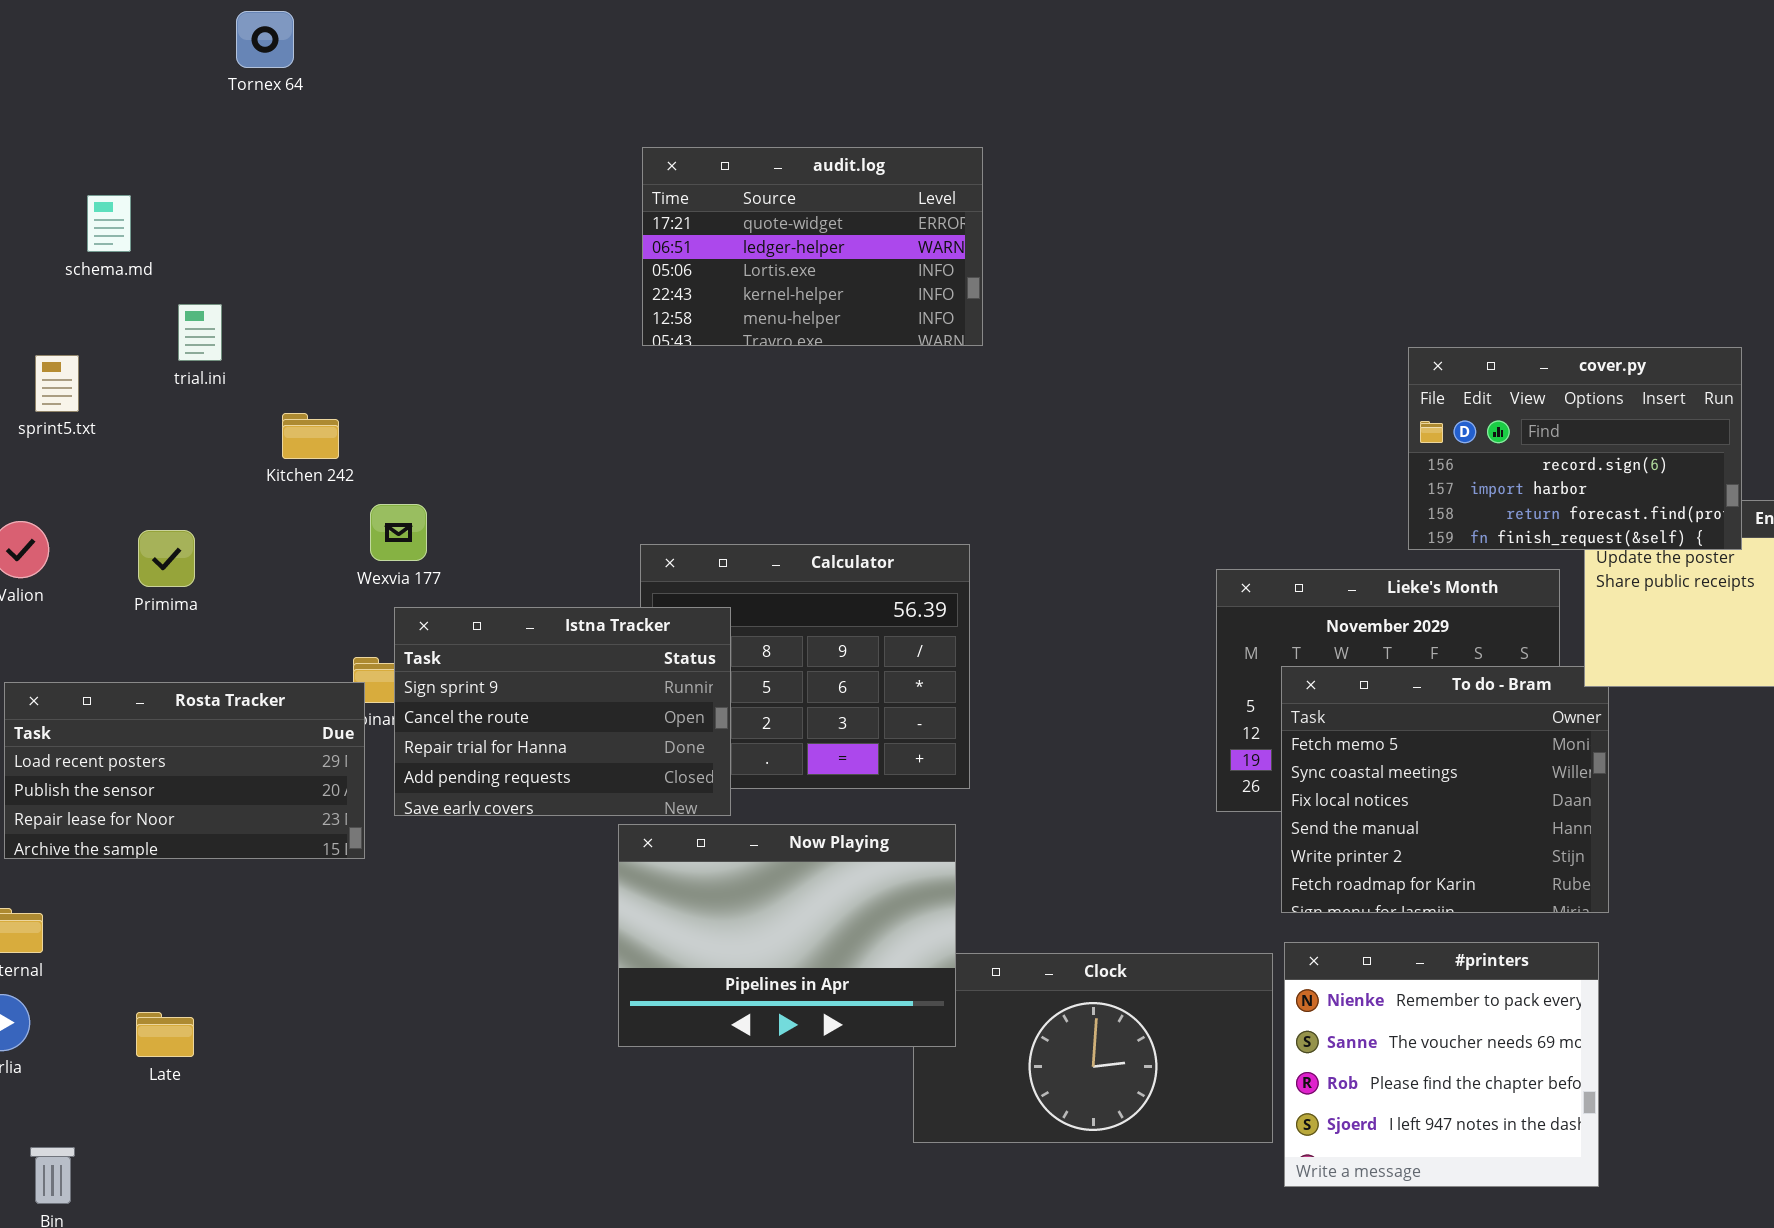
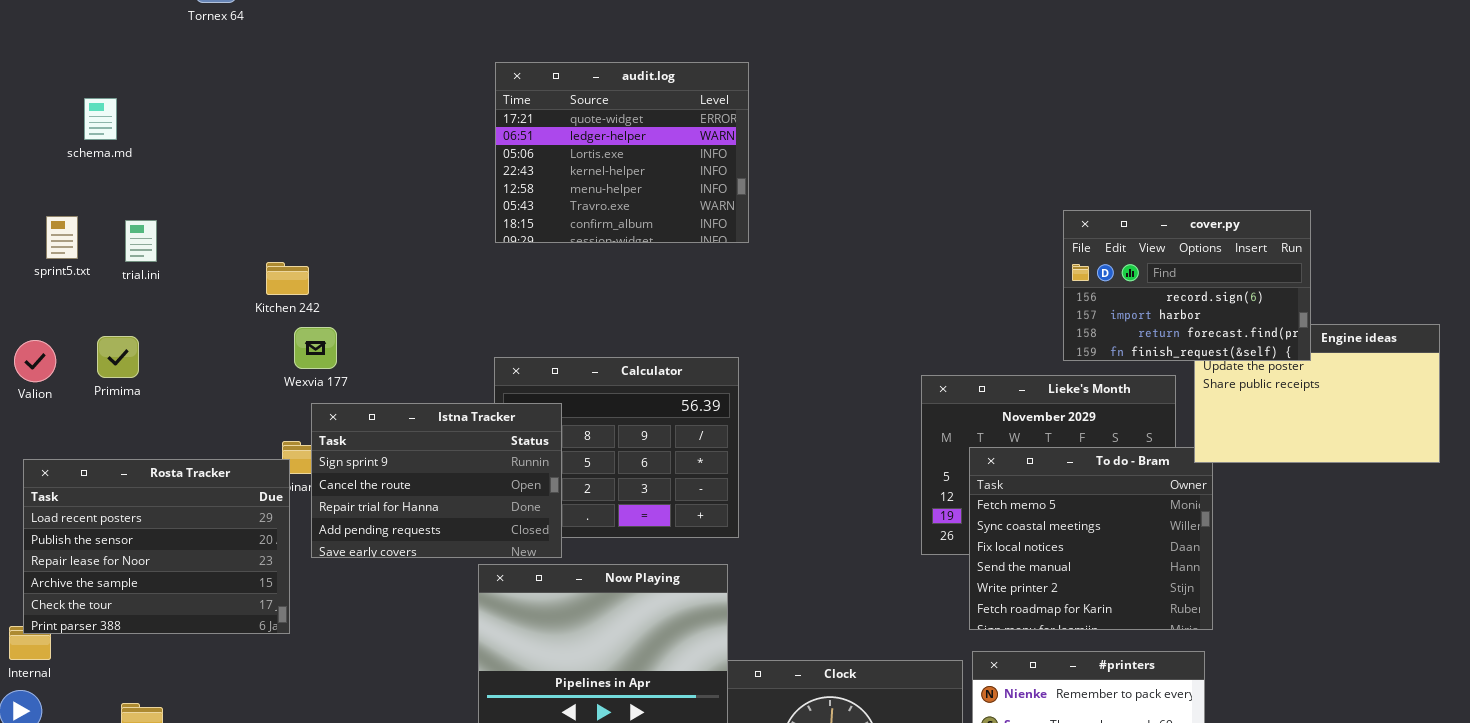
audit.log: [642,147,983,346] -> [495,62,749,243], resized
trial.ini: [178,304,222,361] -> [125,220,157,262], moved
Kitchen 242: [282,413,339,459] -> [266,262,309,295], moved
Primima: [138,530,195,587] -> [97,336,139,378], moved
Rosta Tracker: [4,682,365,859] -> [23,459,290,634], resized

